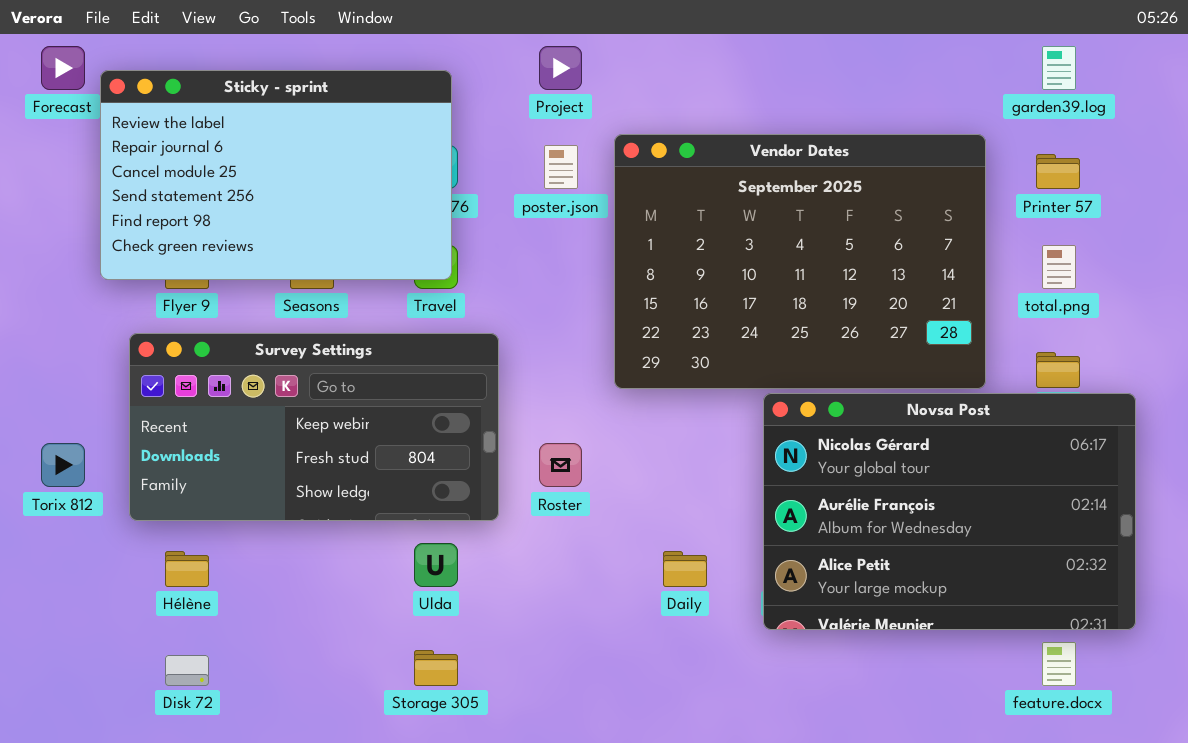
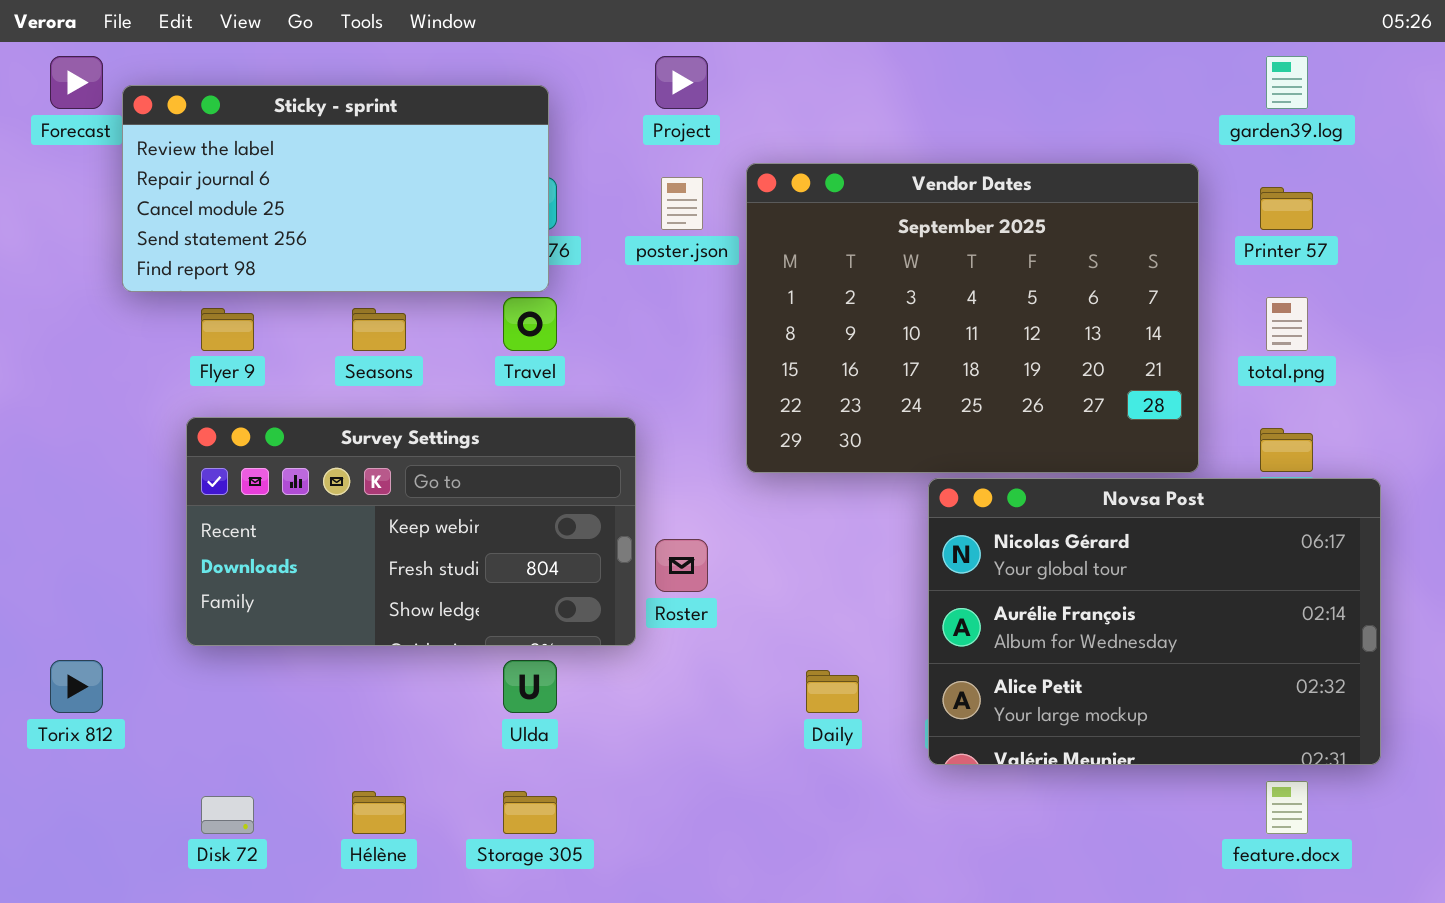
Sticky - sprint: [100,70,452,280] -> [122,85,549,292], resized
Survey Settings: [129,333,499,521] -> [186,417,636,646], moved
Torix 812: [41,443,85,487] -> [50,660,103,713], moved
Hélène: [165,551,209,587] -> [352,791,406,834], moved

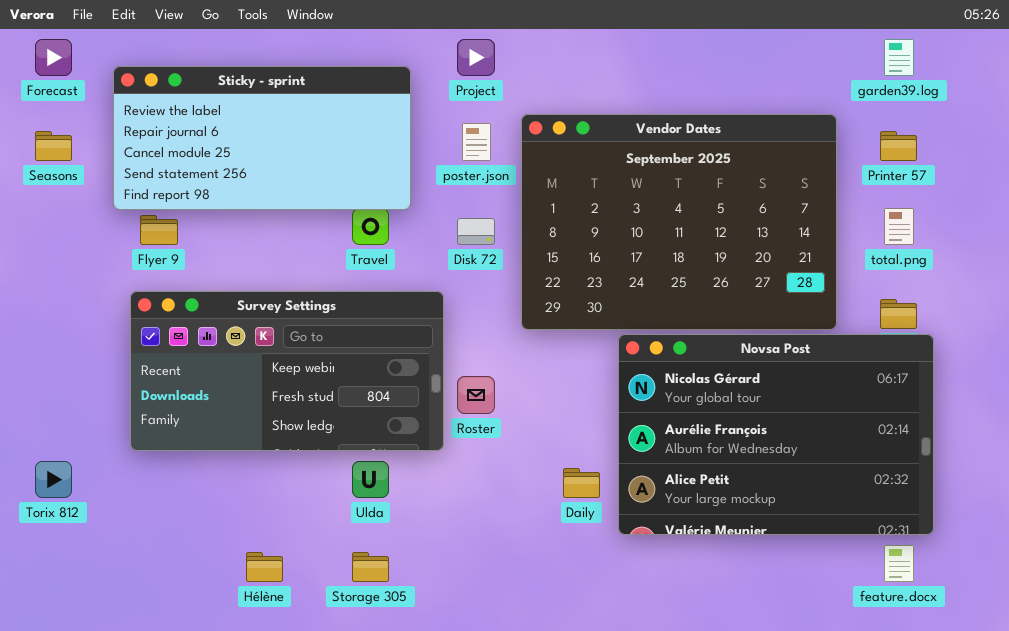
Sticky - sprint: [122,85,549,292] -> [113,66,411,210], moved
Seasons: [352,308,406,351] -> [35,131,72,161], moved
Novsa Post: [928,478,1381,765] -> [618,334,934,535], moved
Disk 72: [201,796,254,834] -> [457,218,495,245], moved

